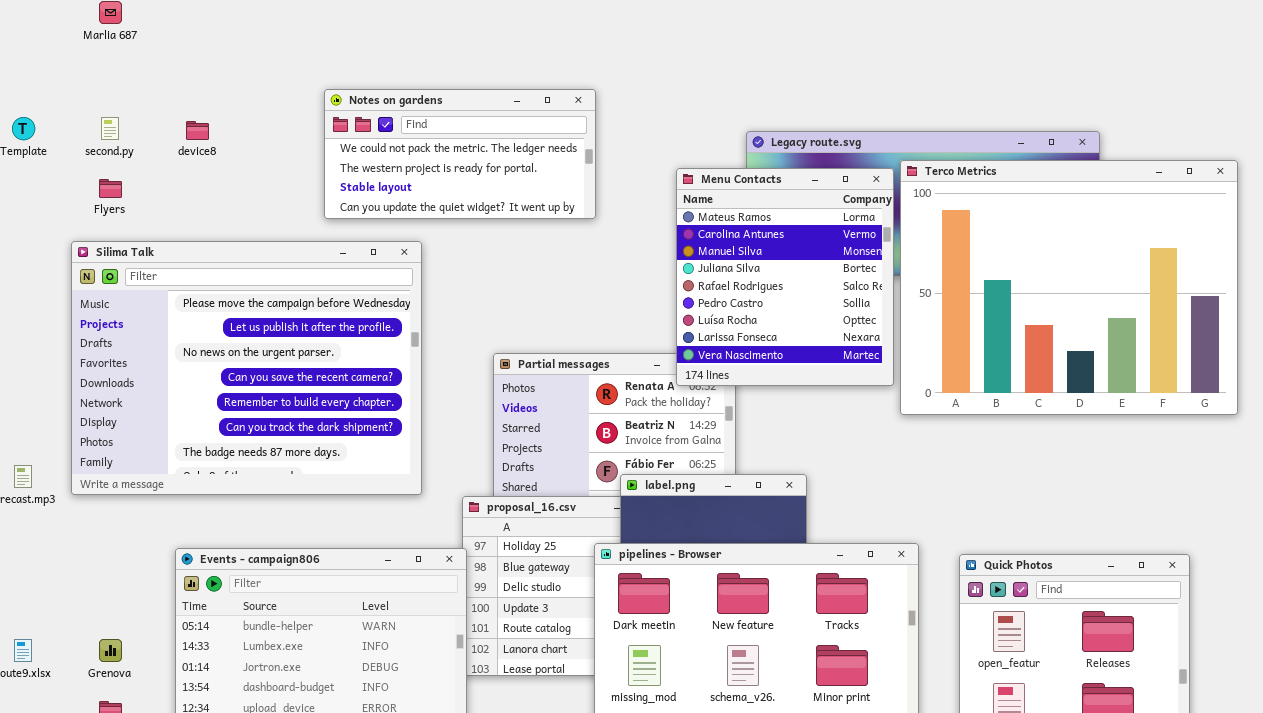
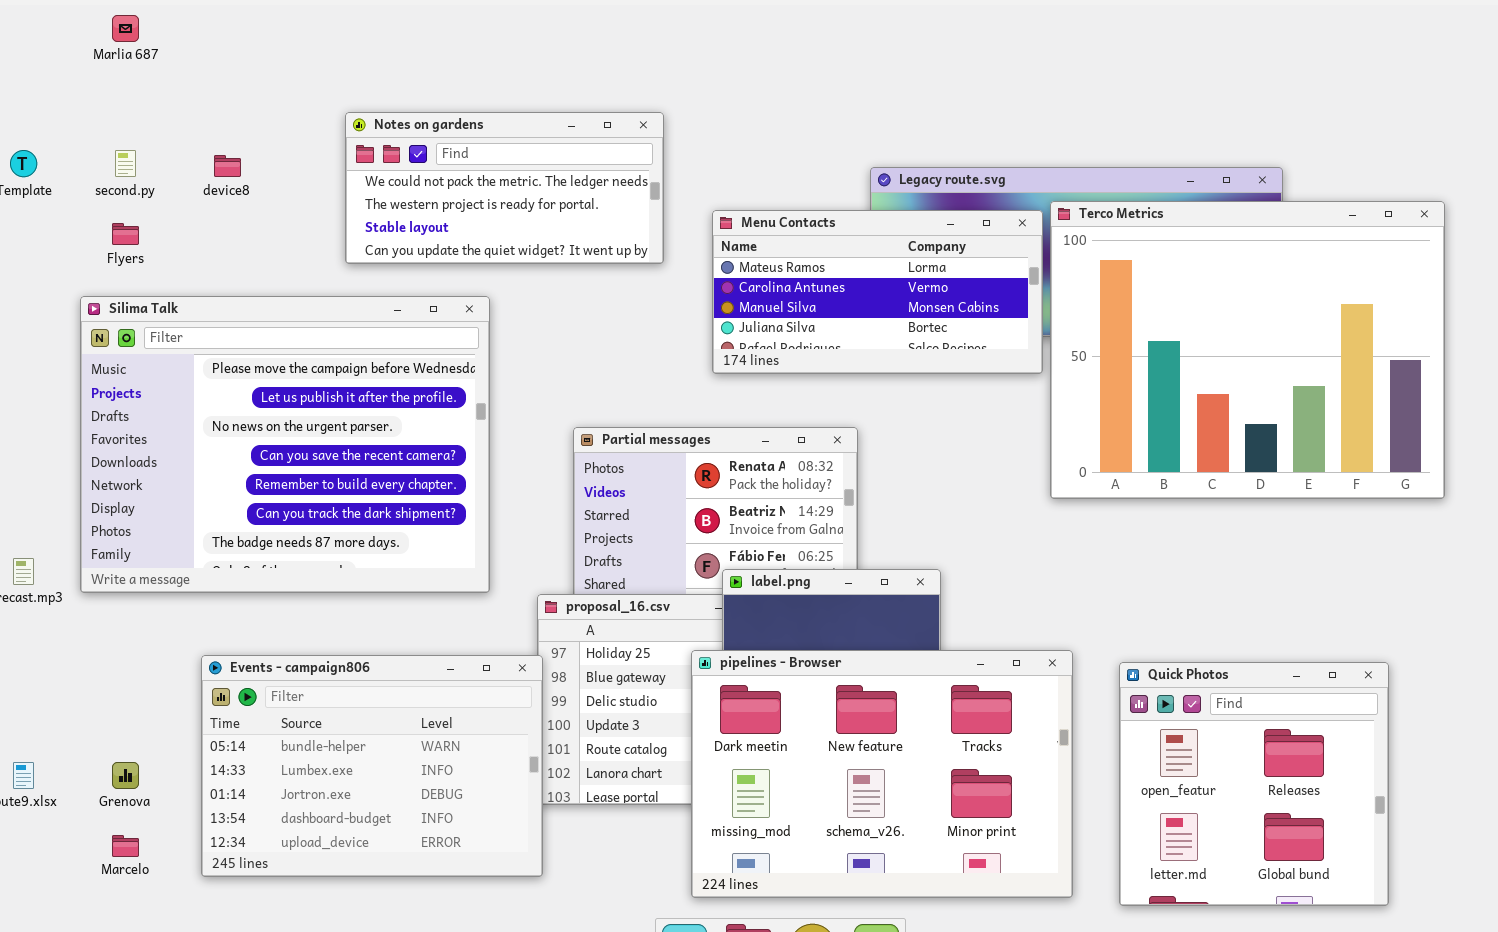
Notes on gardens: [324,89,596,219] -> [345,112,664,264], moved
Menu Contacts: [676,168,894,386] -> [712,210,1043,374], resized

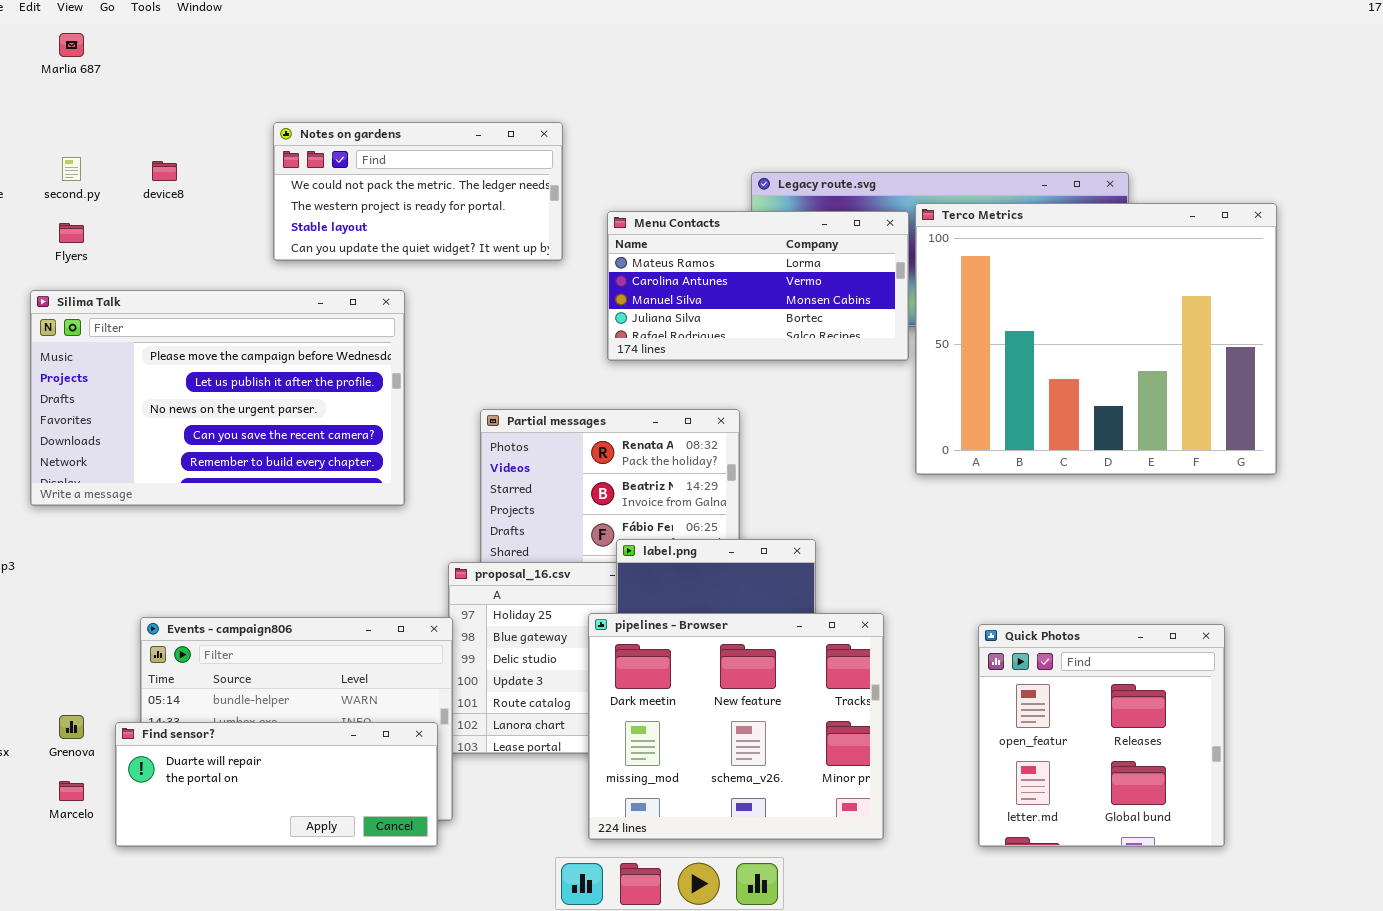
Silima Talk: [80,296,490,593] -> [30,290,405,506], resized
pipelines - Browser: [691,650,1073,898] -> [588,613,884,840], resized
Find sensor?: none -> [115,722,438,847], opened

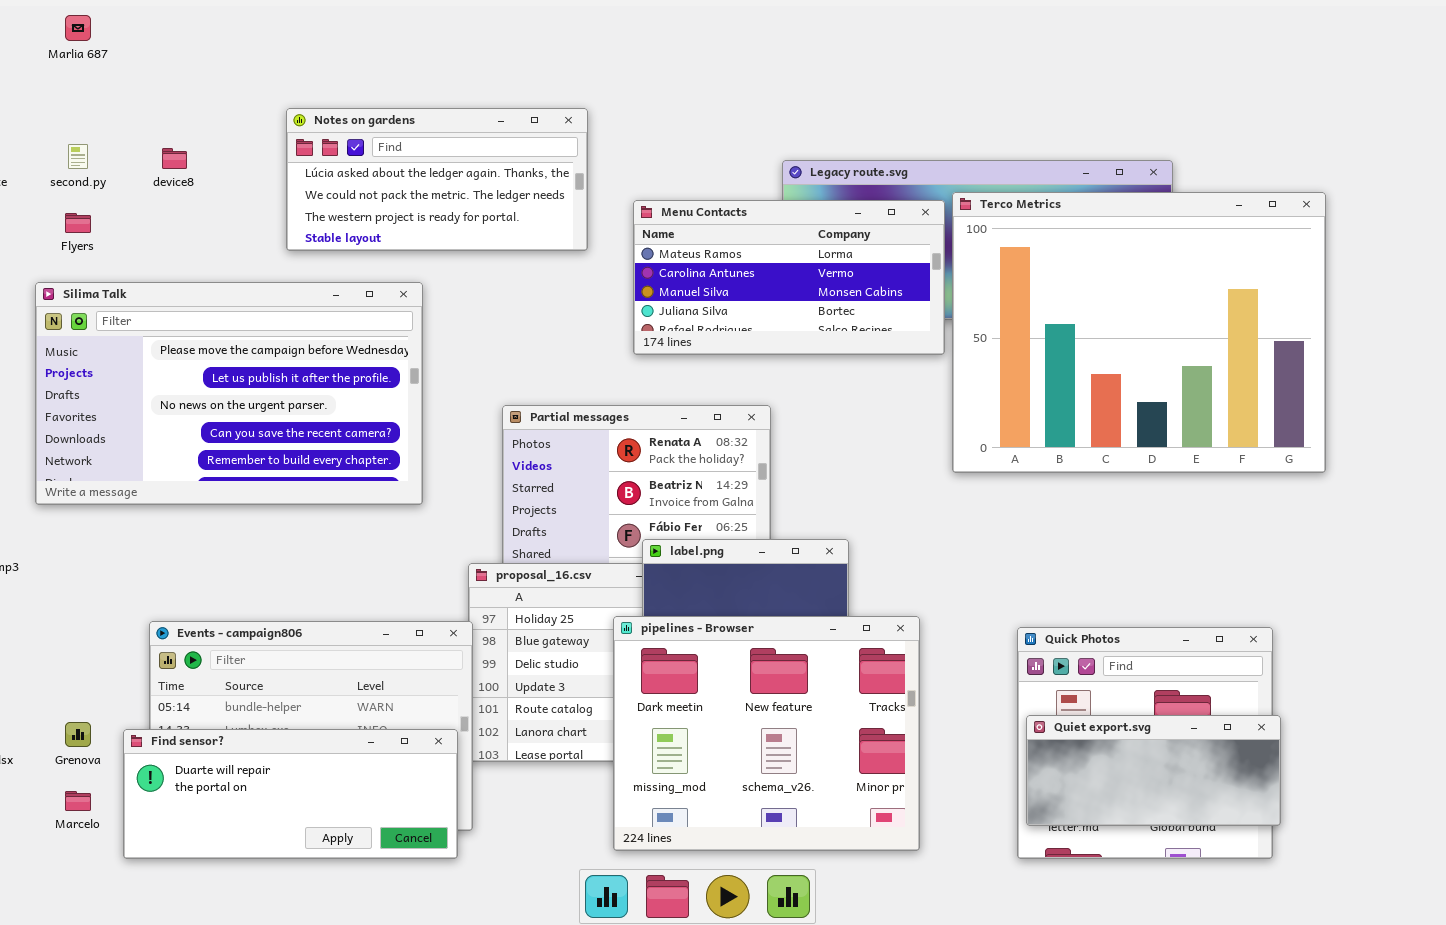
Notes on gardens: [273,122,563,261] -> [286,108,588,251], scrolled up 1 row
Quiet export.svg: none -> [1026,715,1281,826], opened

